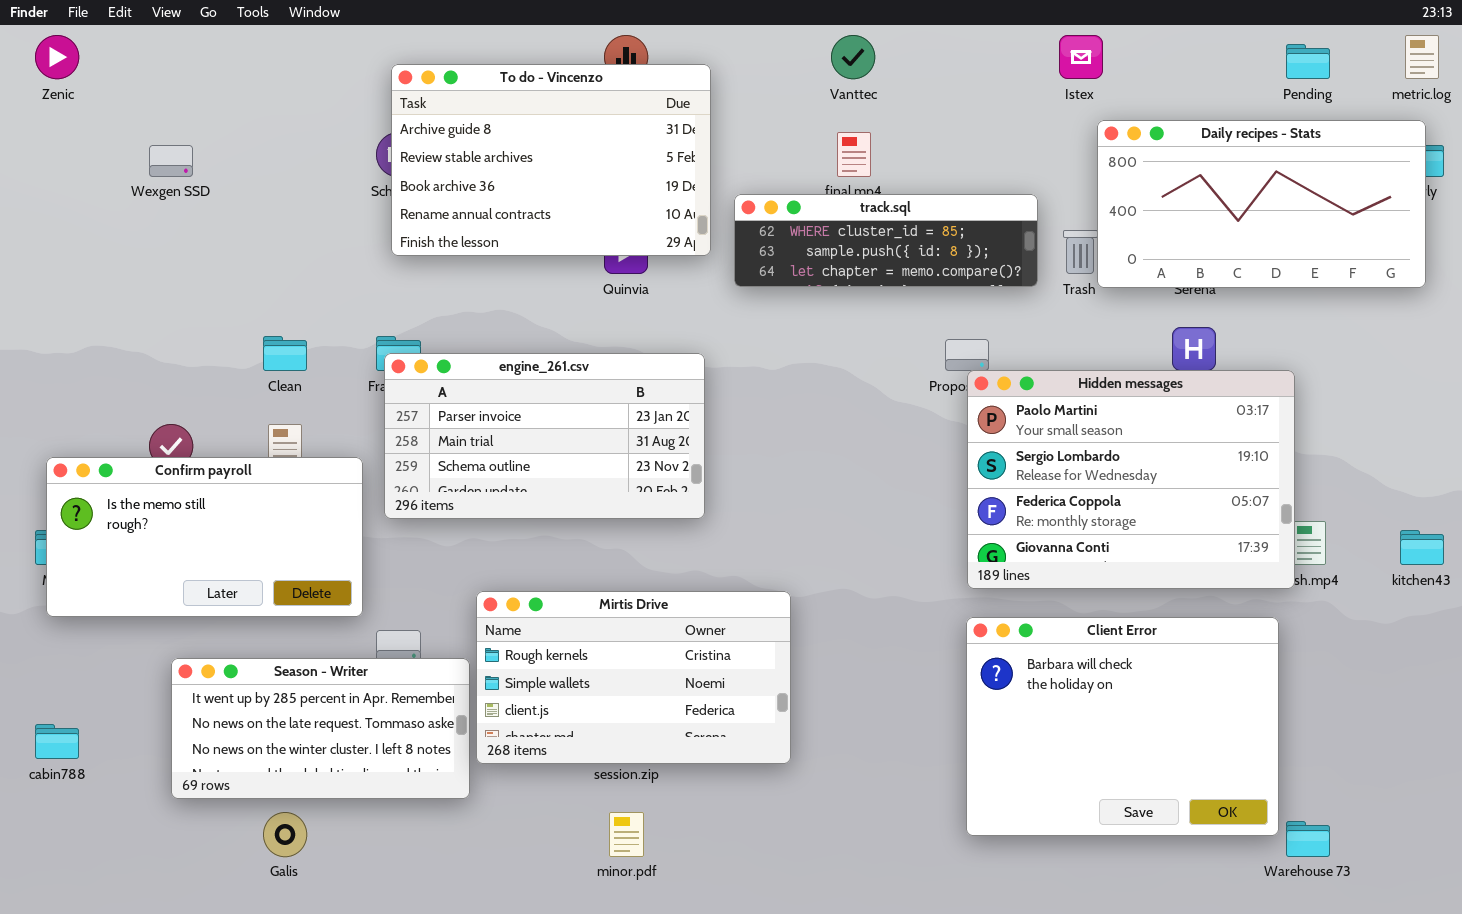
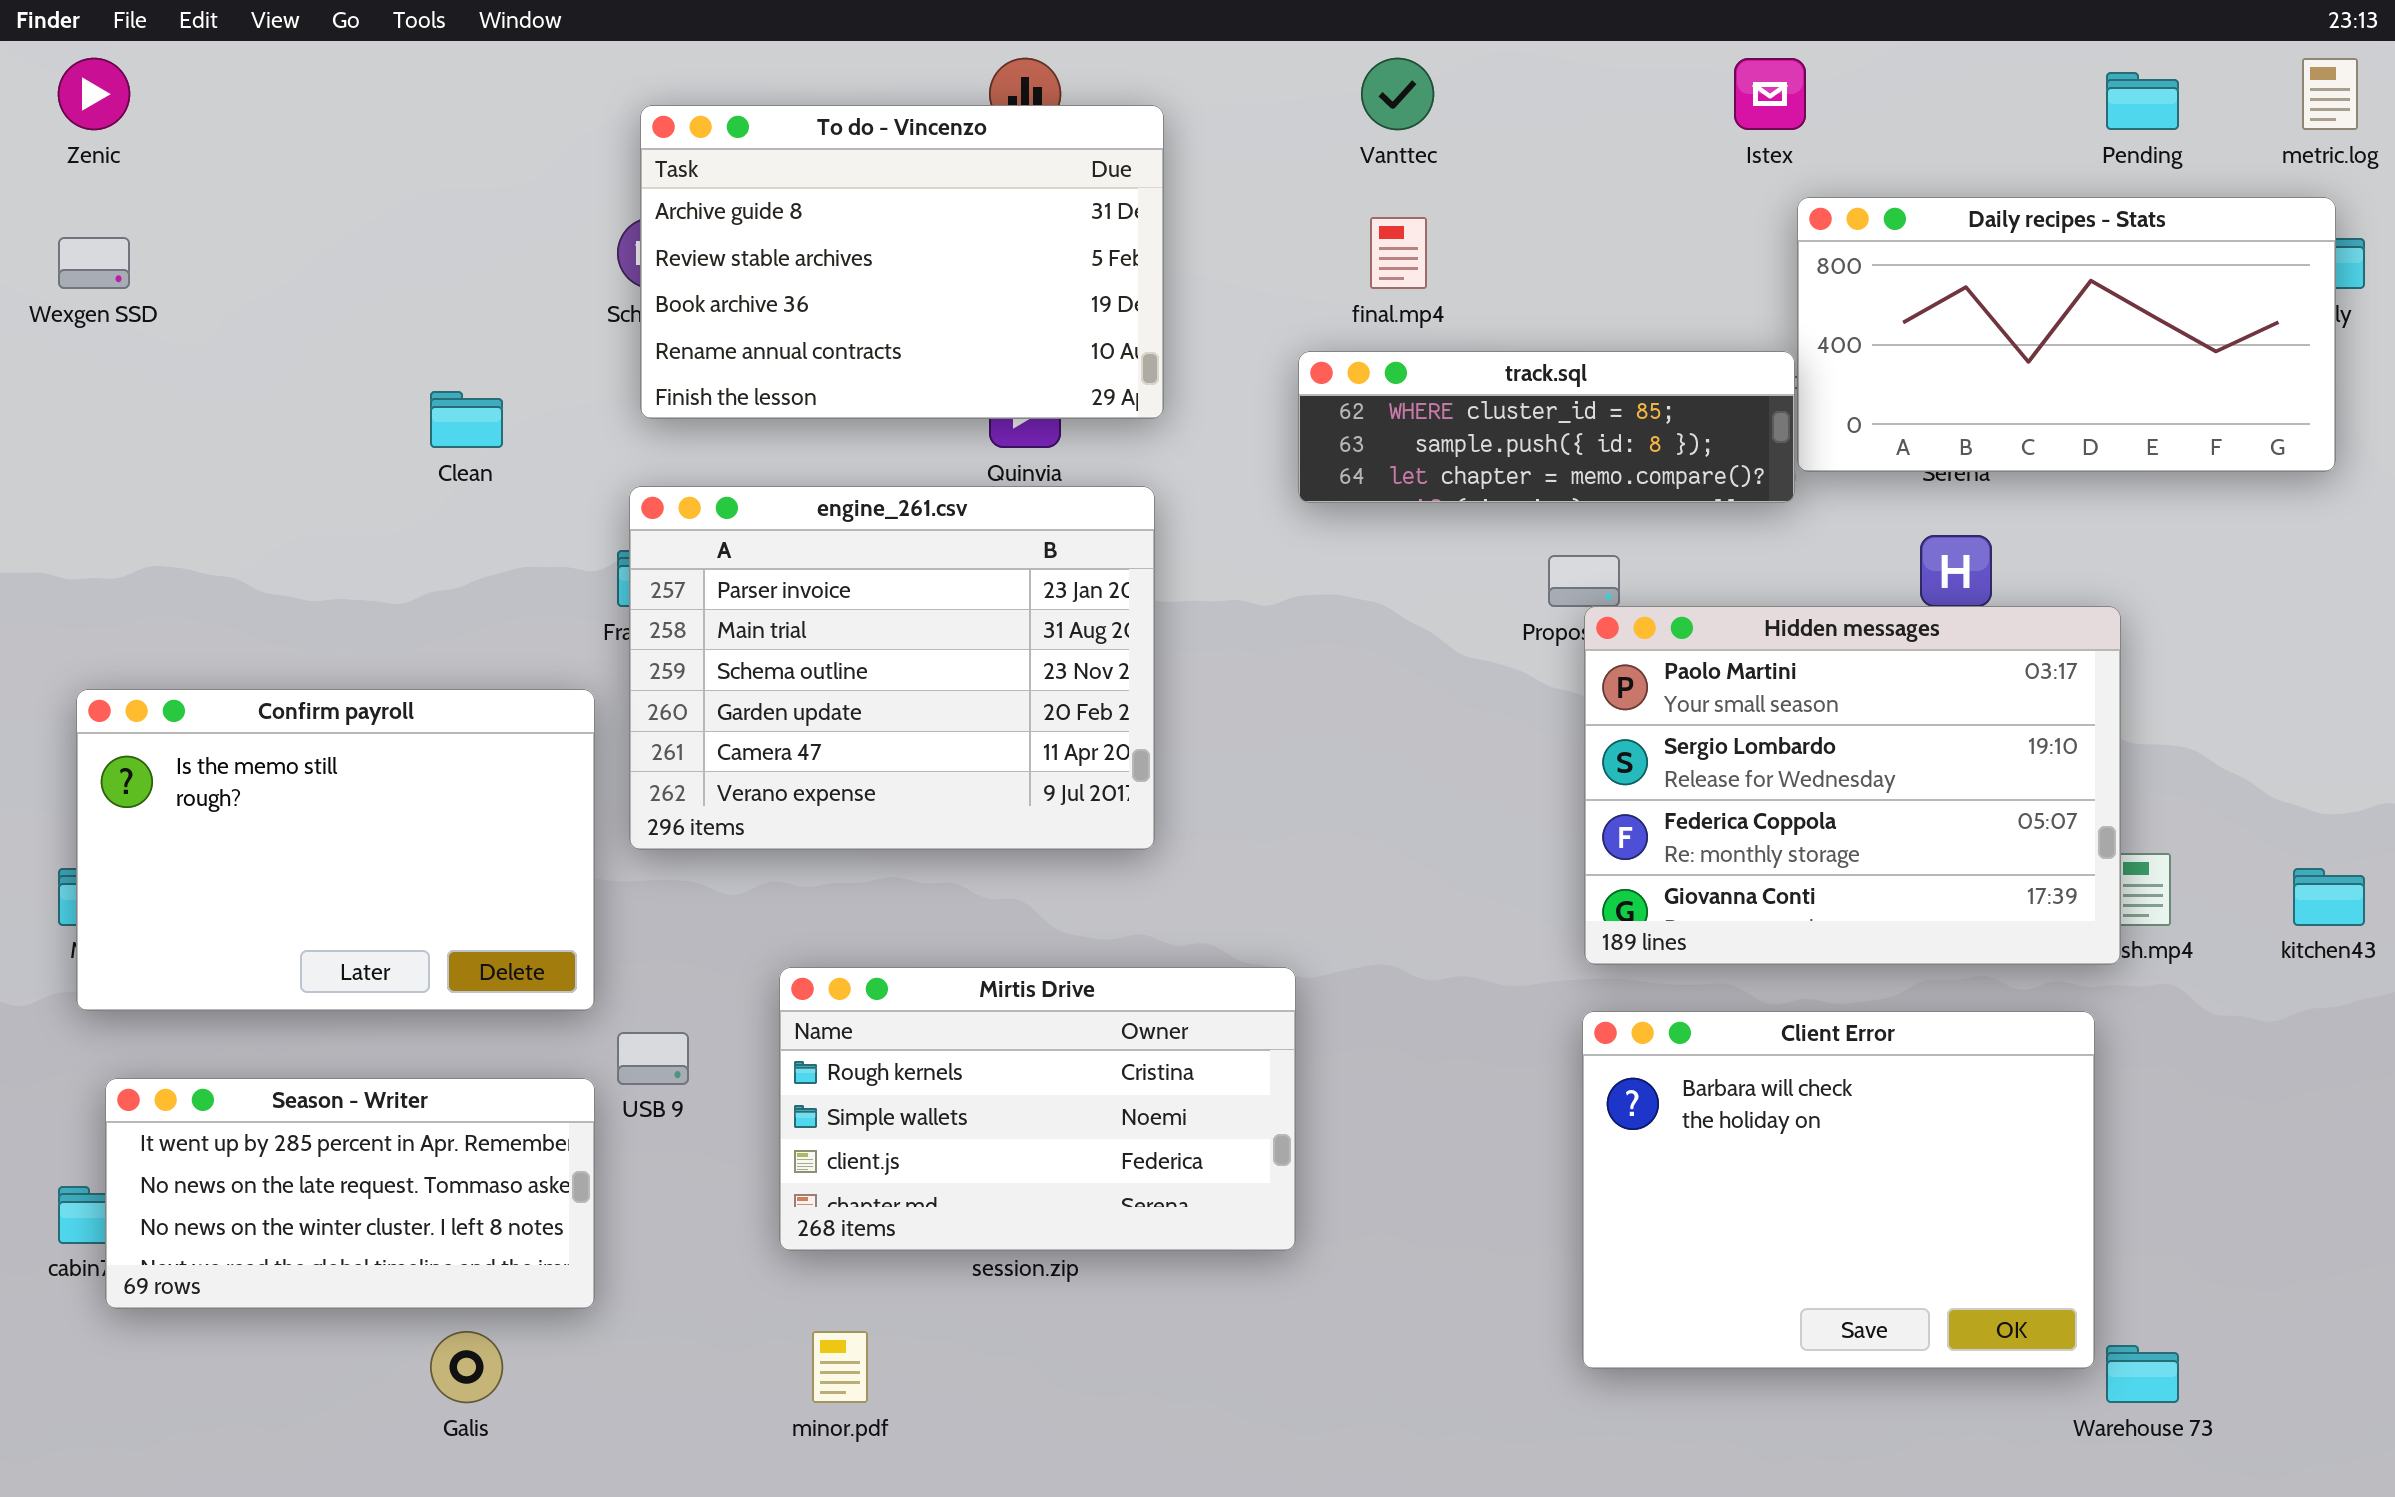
Wexgen SSD: [149,145,193,177] -> [58,237,130,289], moved
track.sql: [734,194,1038,287] -> [1298,351,1795,503], moved
Clean: [263,336,307,371] -> [430,391,503,448], moved
engine_261.csv: [384,353,705,519] -> [629,486,1155,850], resized
Confirm payroll: [46,457,363,617] -> [76,689,595,1011], resized
Season - Writer: [171,658,470,799] -> [105,1078,595,1309], moved
minor.pdf: [609,812,644,857] -> [812,1331,868,1403], moved

